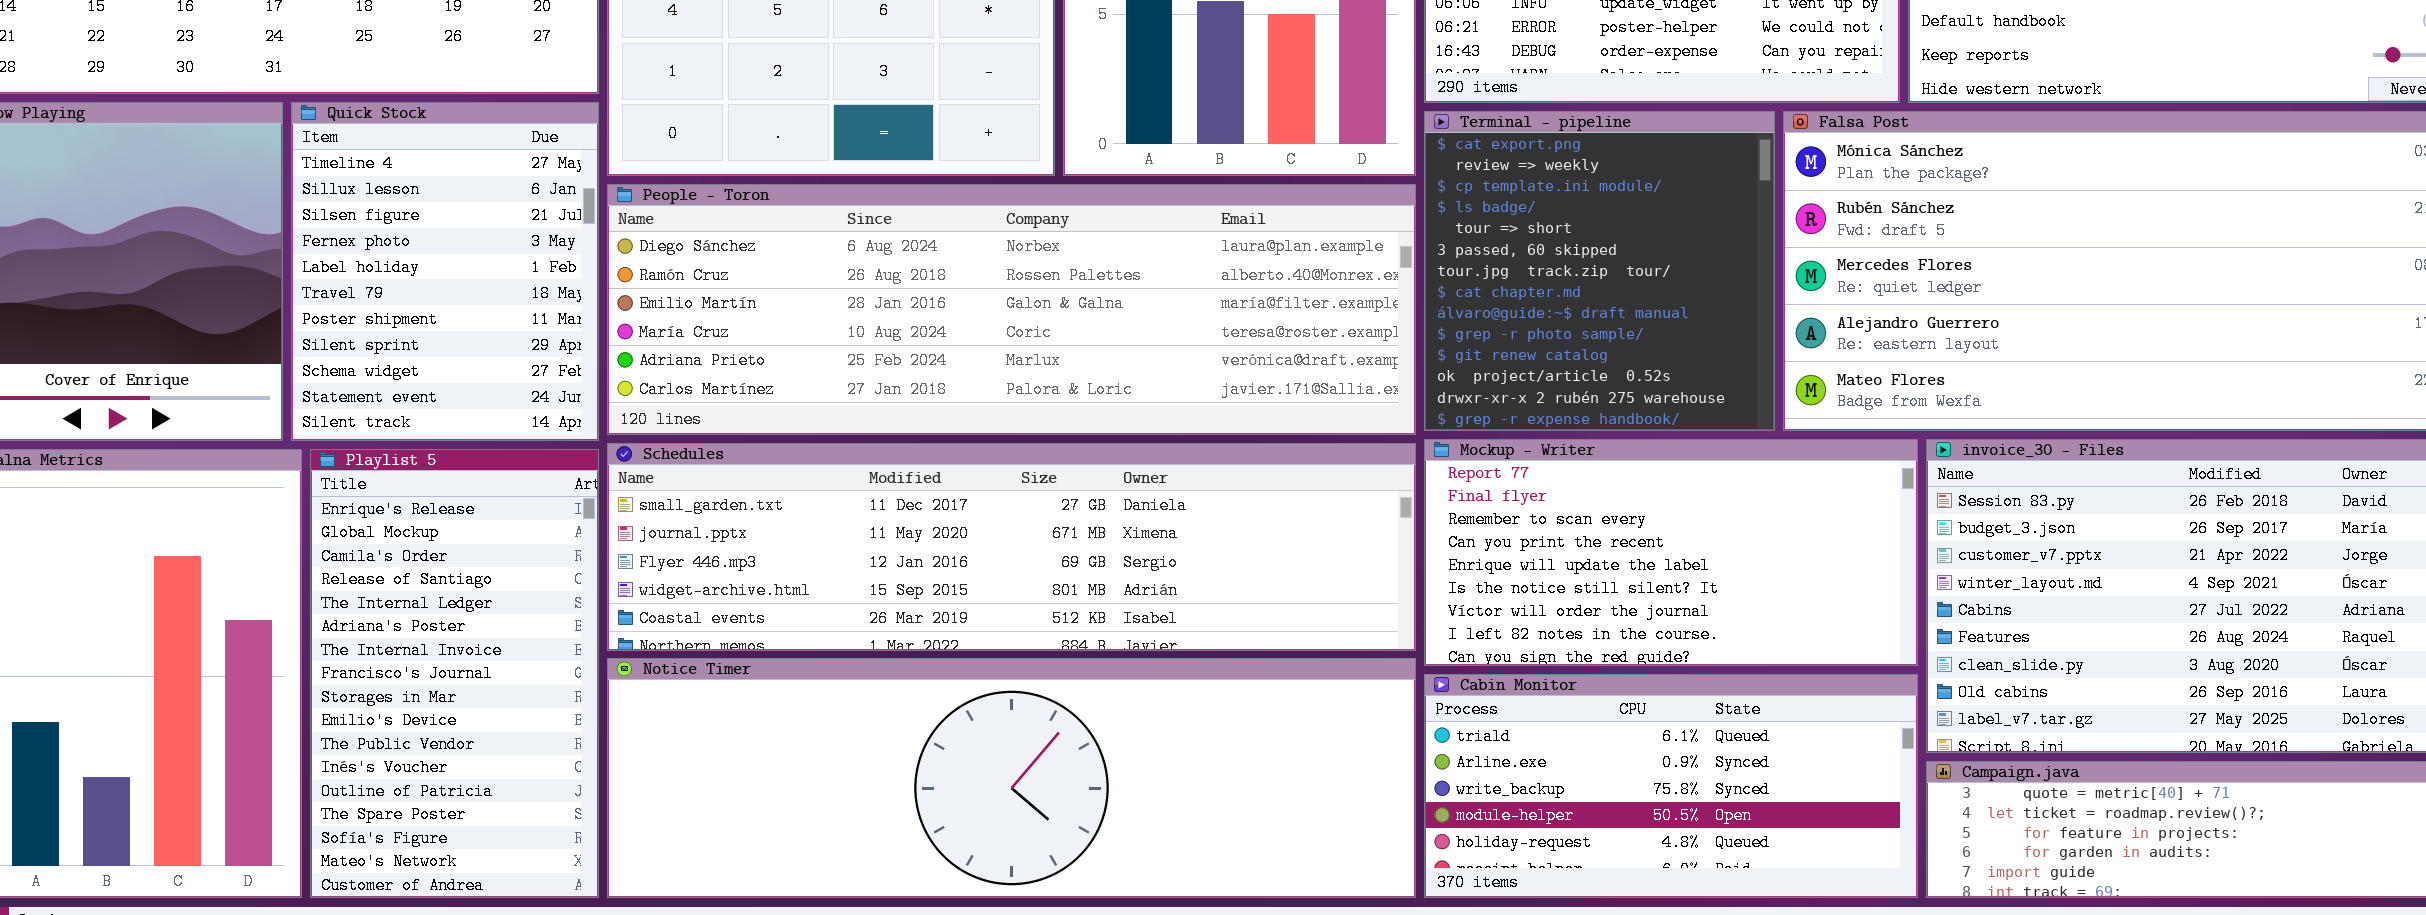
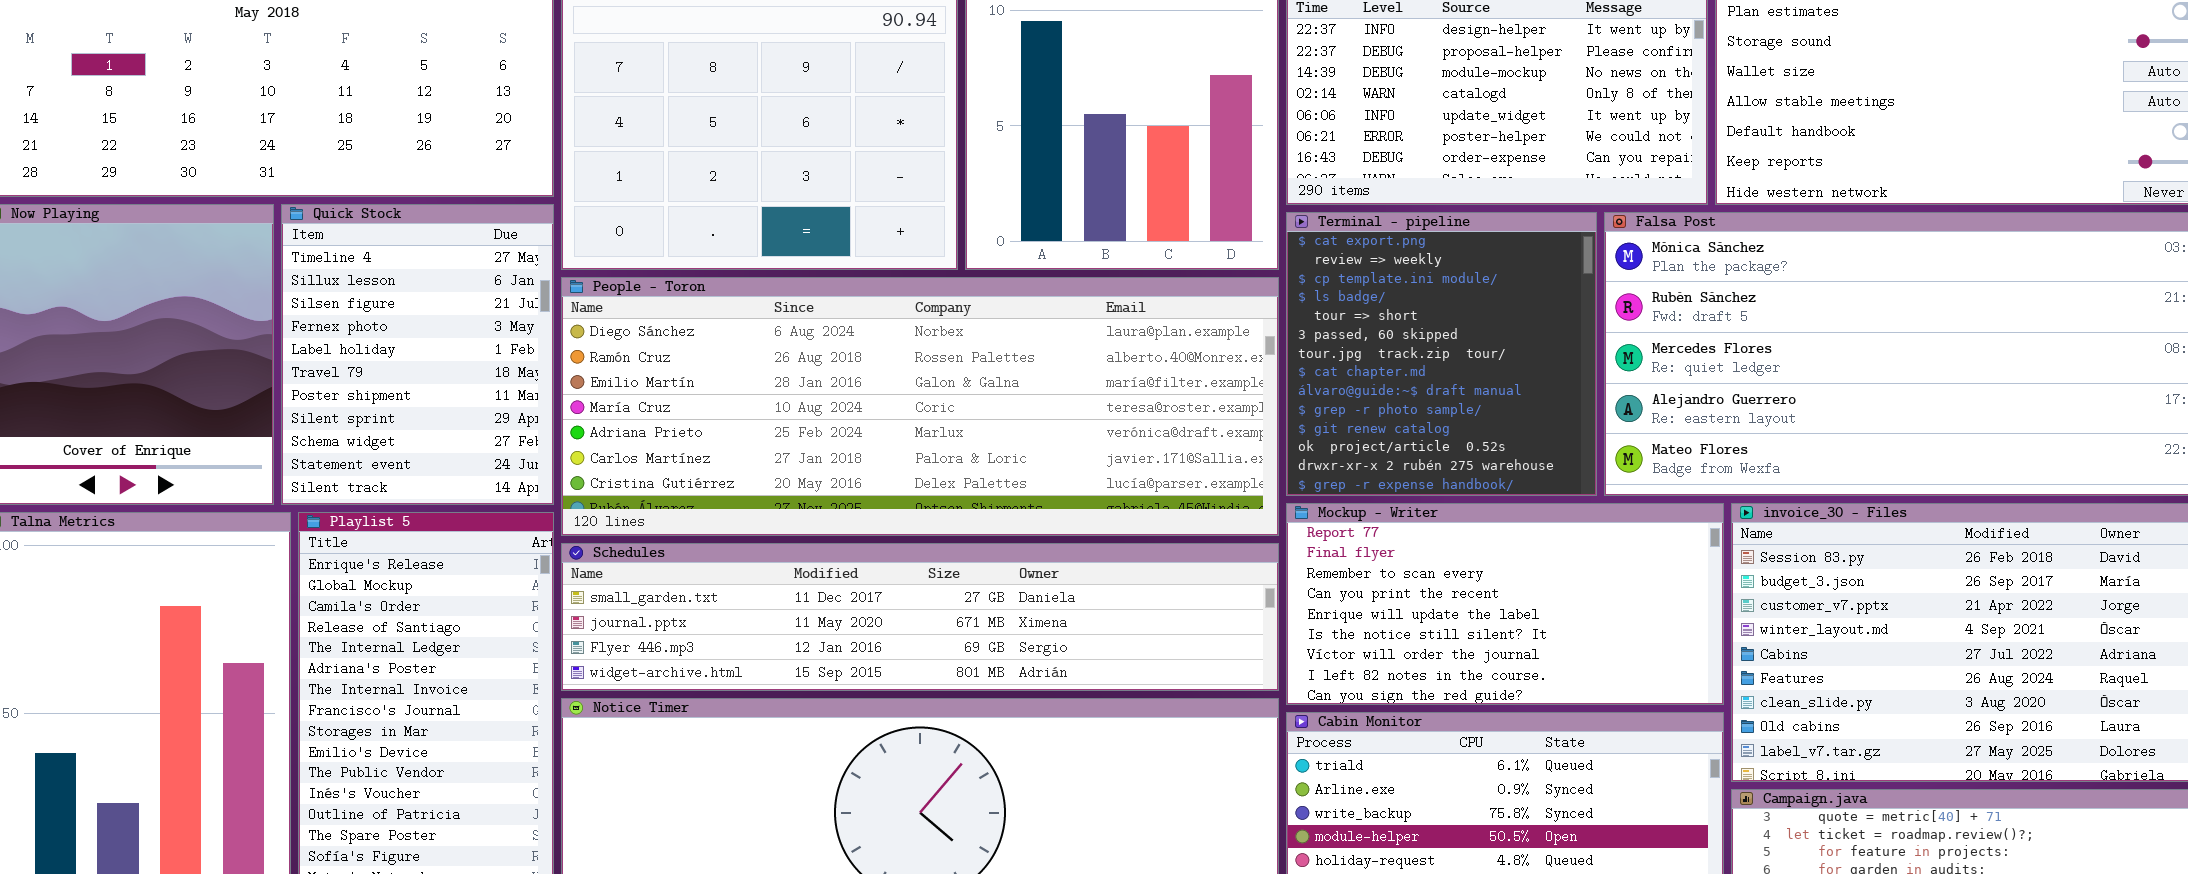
People - Toron: [607,184,1416,435] -> [561,277,1279,536], resized
Schedules: [607,443,1416,651] -> [561,543,1279,691], resized

